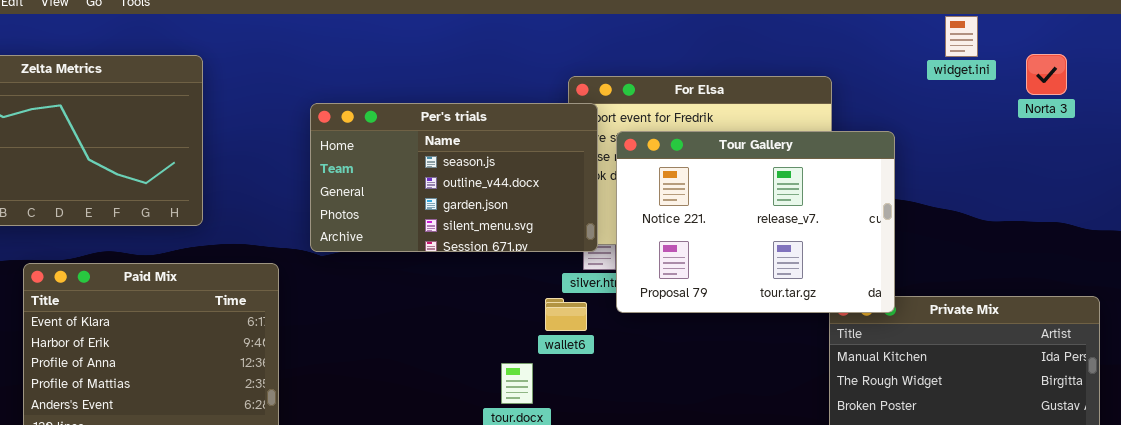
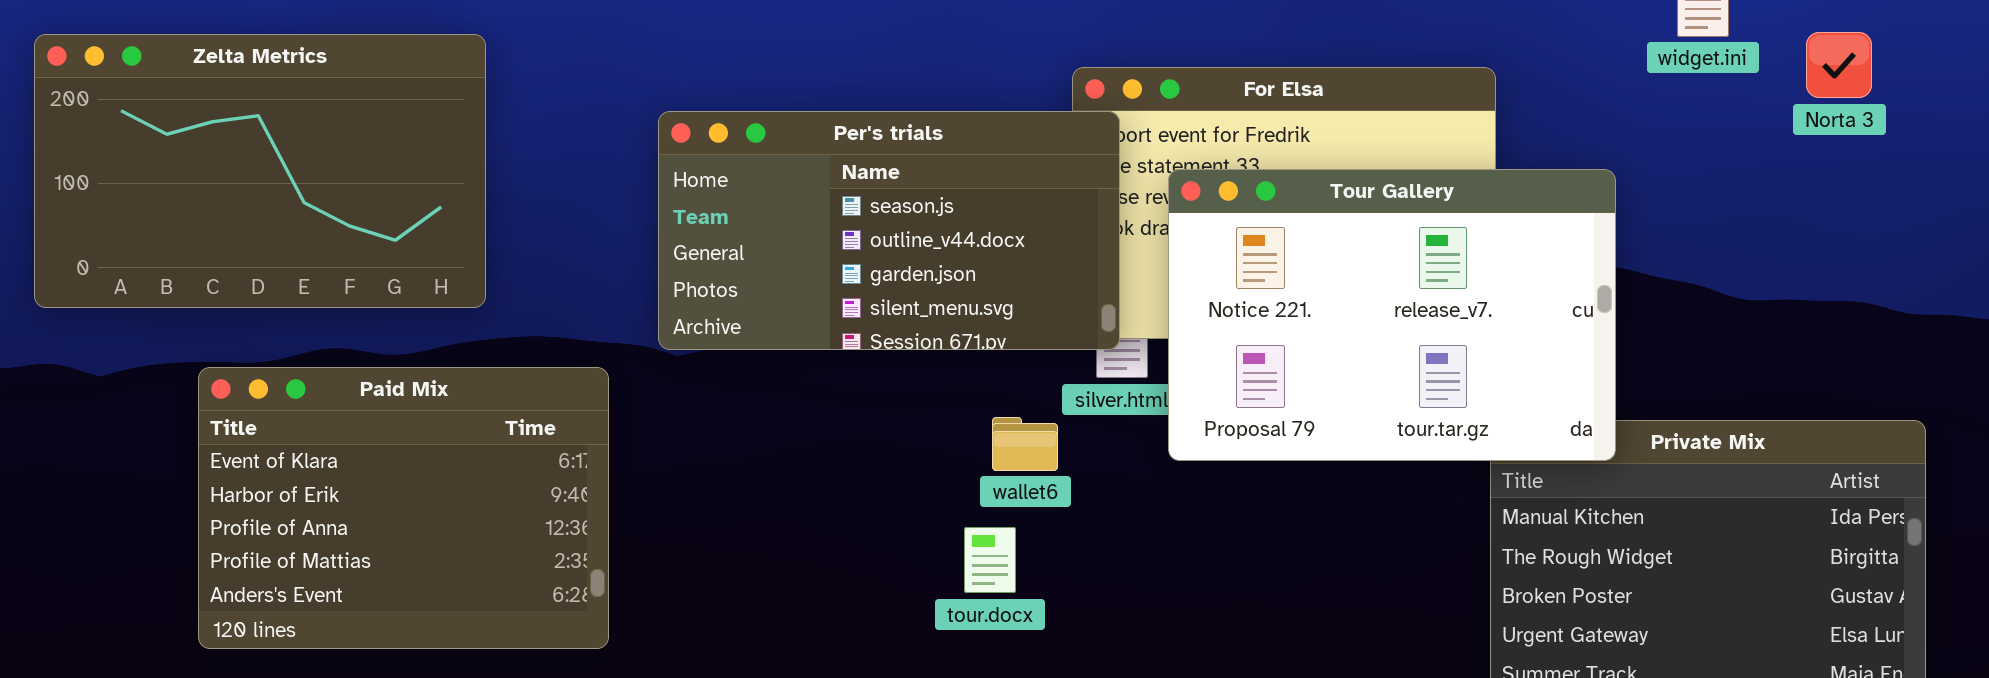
Tour Gallery: [616,131,895,313] -> [1168,169,1616,461], moved
wallet6: [545,298,587,331] -> [992,417,1058,471], moved

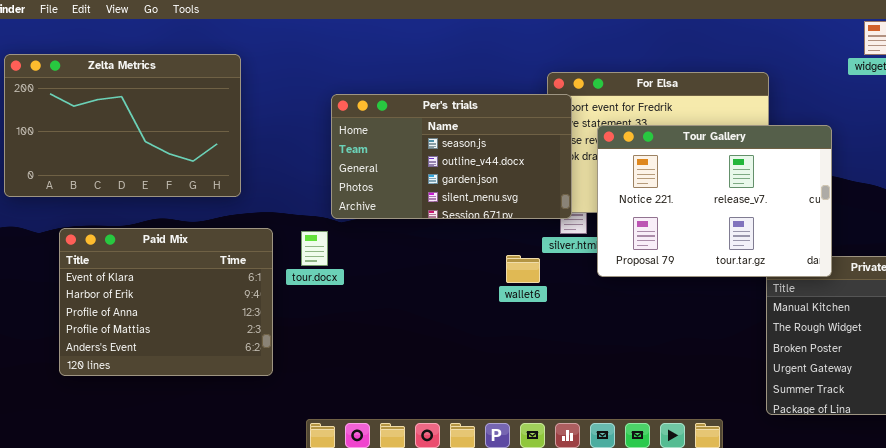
Paid Mix: [198,367,609,649] -> [59,228,273,376], moved
tour.docx: [964,527,1016,593] -> [301,231,328,266], moved

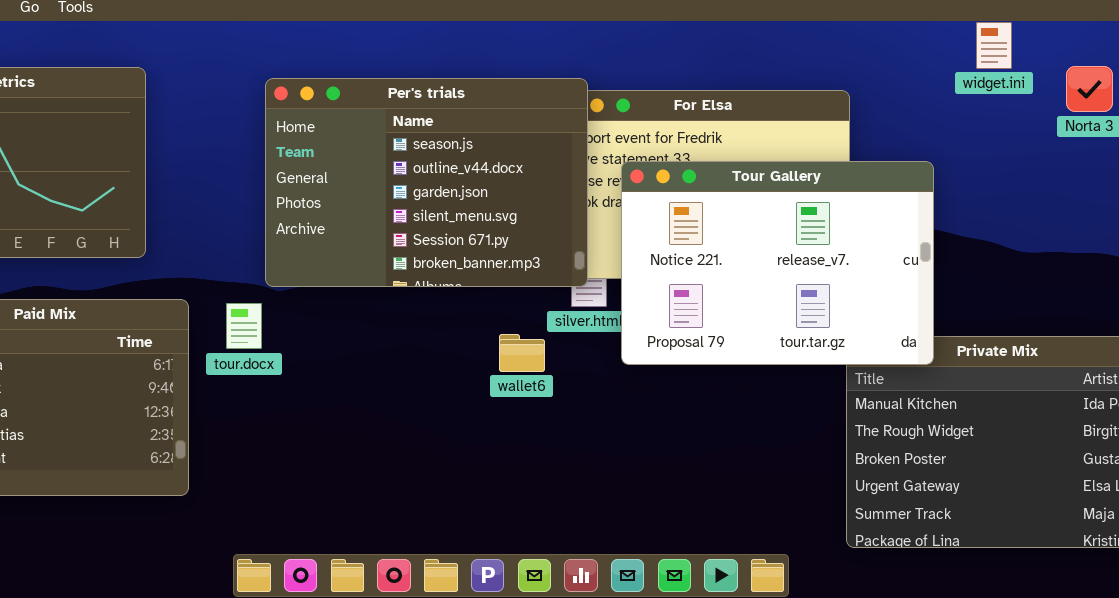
Per's trials: [331,94,572,219] -> [265,78,588,287], resized

